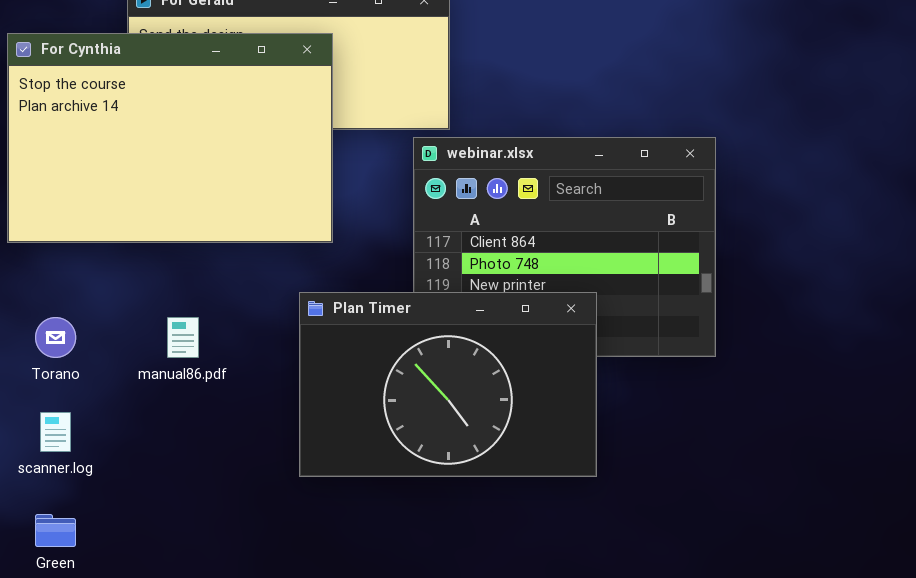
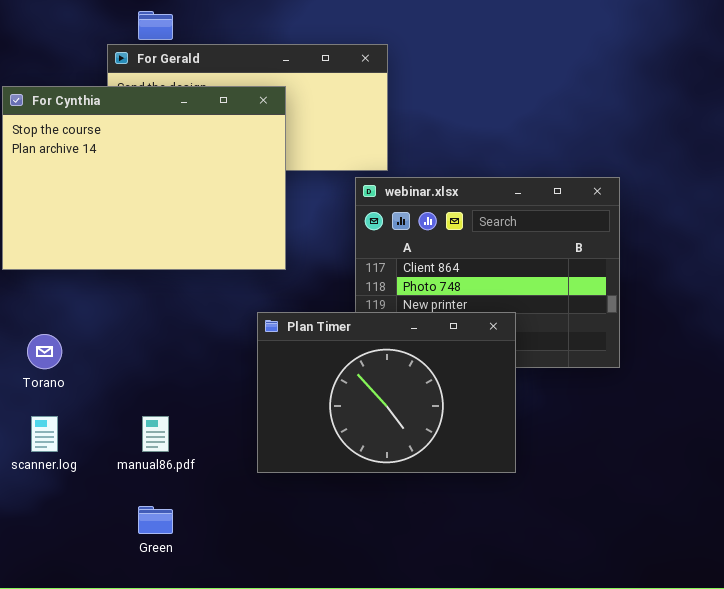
manual86.pdf: [167,317,199,358] -> [142,416,169,452], moved
Green: [35,514,76,547] -> [138,506,173,534], moved

